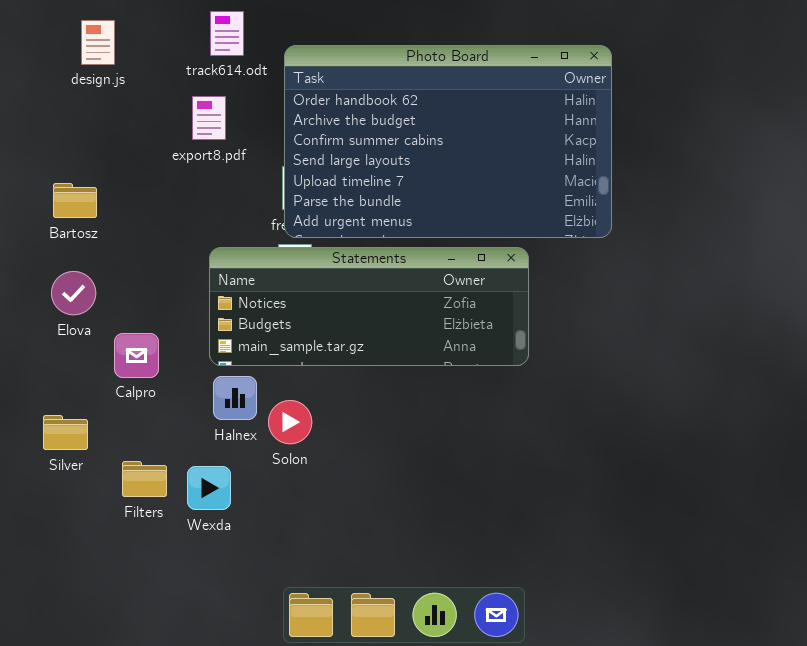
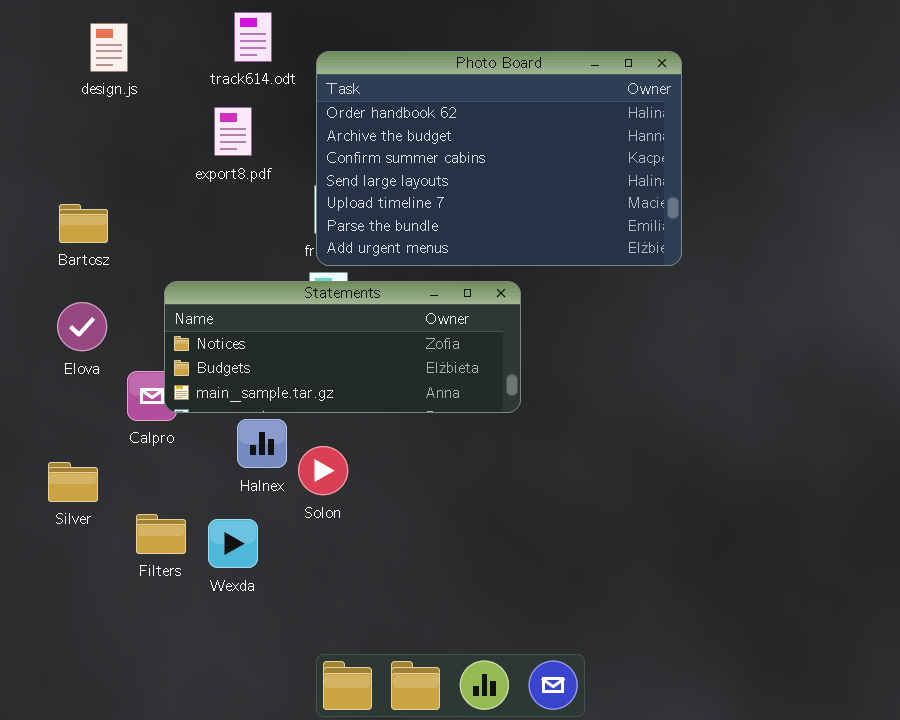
Statements: [209,247,529,366] -> [164,281,521,413], moved

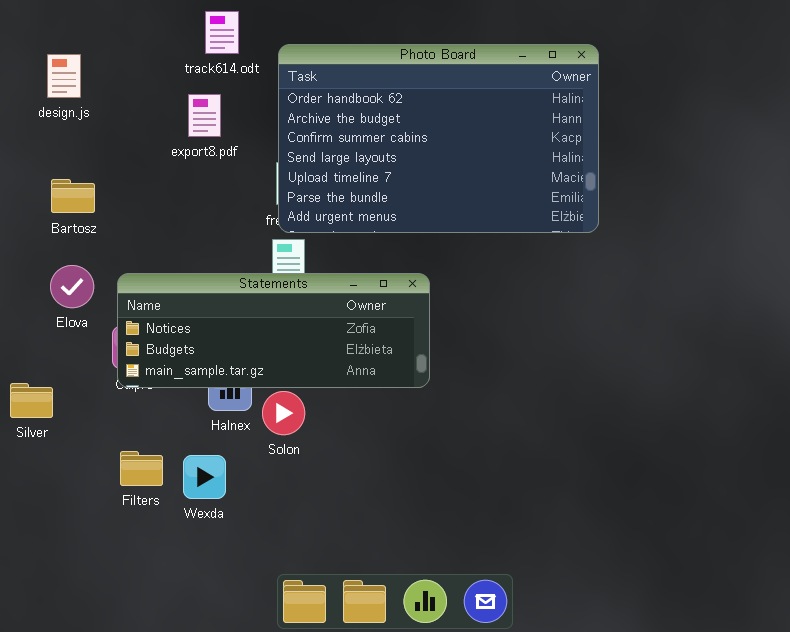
design.js: [90,23,128,72] -> [47,54,81,98], moved
Statements: [164,281,521,413] -> [117,273,430,388], moved
Silver: [48,462,98,502] -> [10,383,53,418], moved

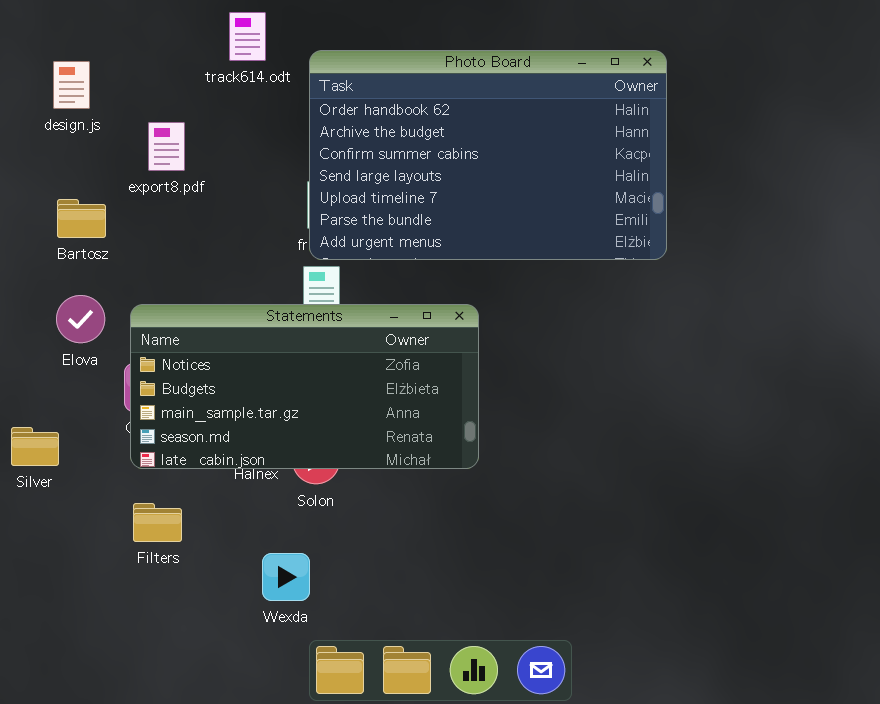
export8.pdf: [188,94,221,137] -> [148,122,185,171], moved
Statements: [117,273,430,388] -> [130,304,479,469], resized
Wexda: [183,455,226,499] -> [262,553,310,601], moved

